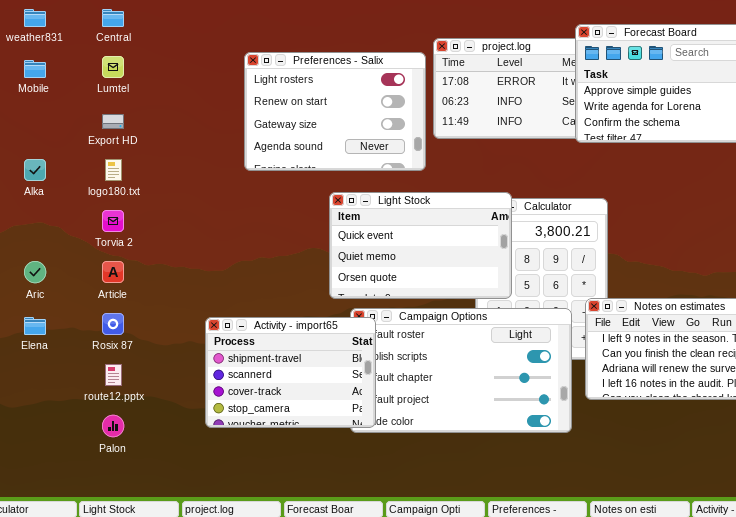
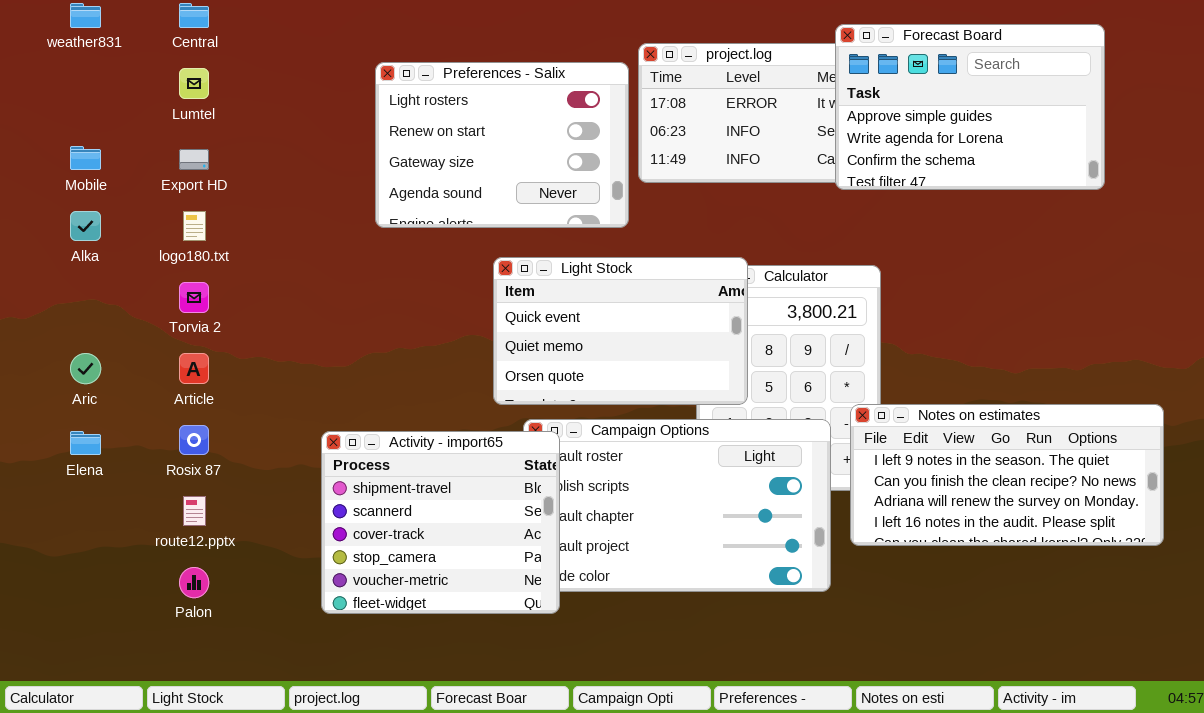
Mobile: [24,60,46,78] -> [70,146,101,170], moved
Activity - import65: [205,317,376,428] -> [321,431,560,614], resized

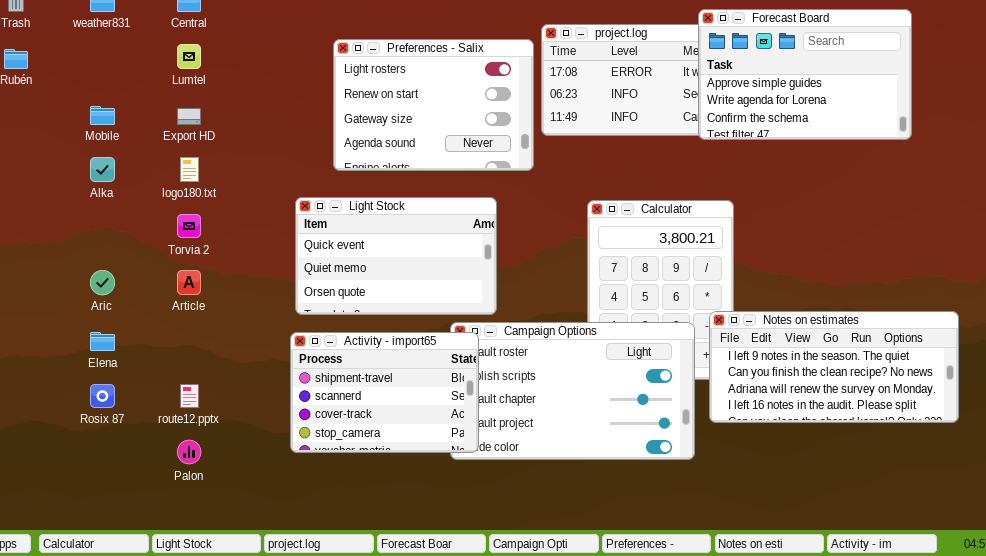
Light Stock: [493,257,748,405] -> [295,197,497,315], moved
Rosix 87: [179,425,209,455] -> [90,384,115,408], moved
Activity - import65: [321,431,560,614] -> [290,332,479,453], resized

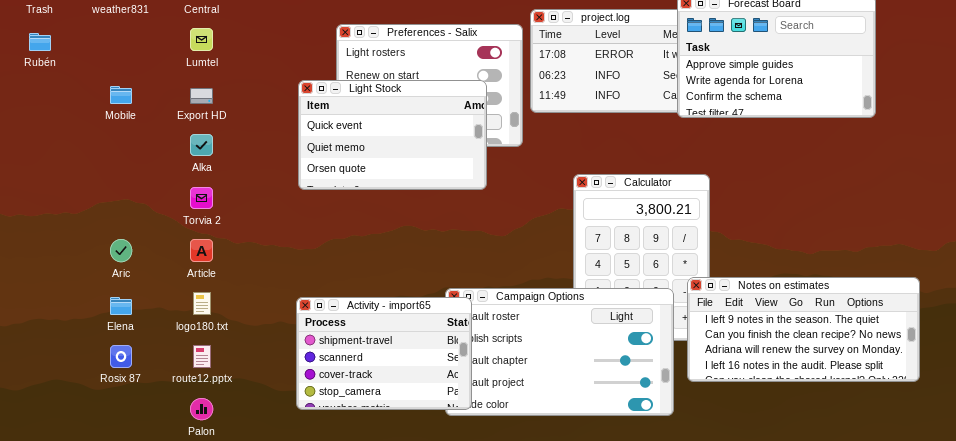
Alka: [90,157,115,182] -> [190,134,213,156], moved
logo180.txt: [180,157,199,182] -> [193,292,211,315], moved
Light Stock: [295,197,497,315] -> [298,80,487,190], moved

